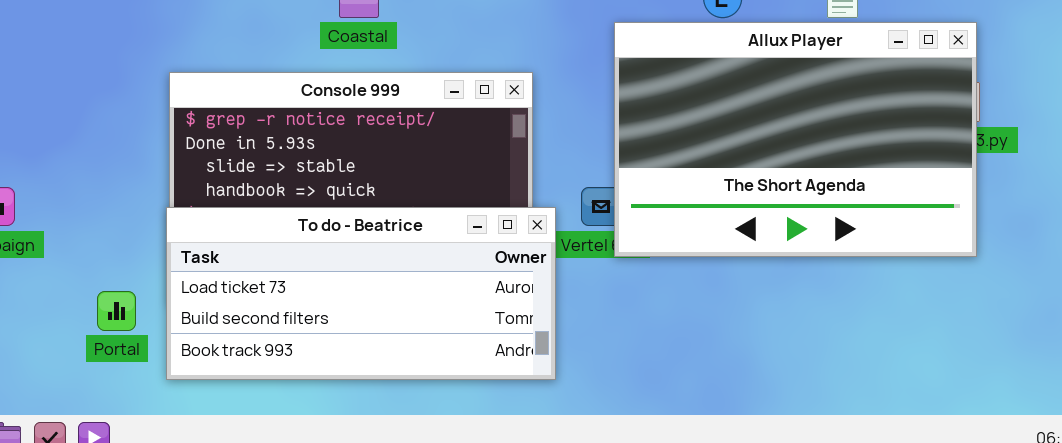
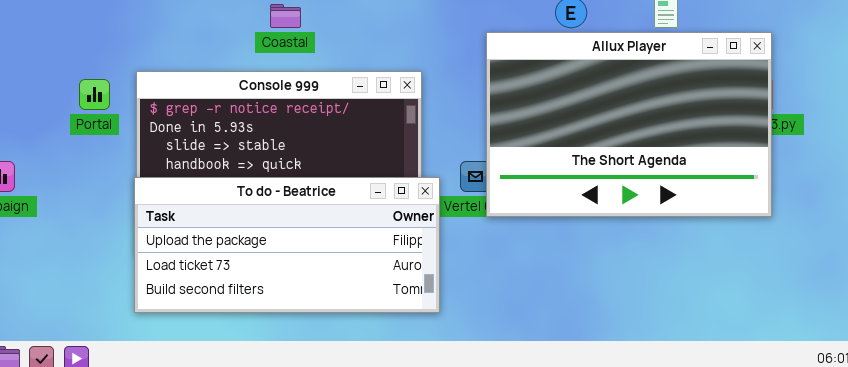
To do - Beatrice: [166,207,556,380] -> [134,177,440,313], scrolled up 1 row
Portal: [97,291,136,331] -> [79,79,110,110], moved

